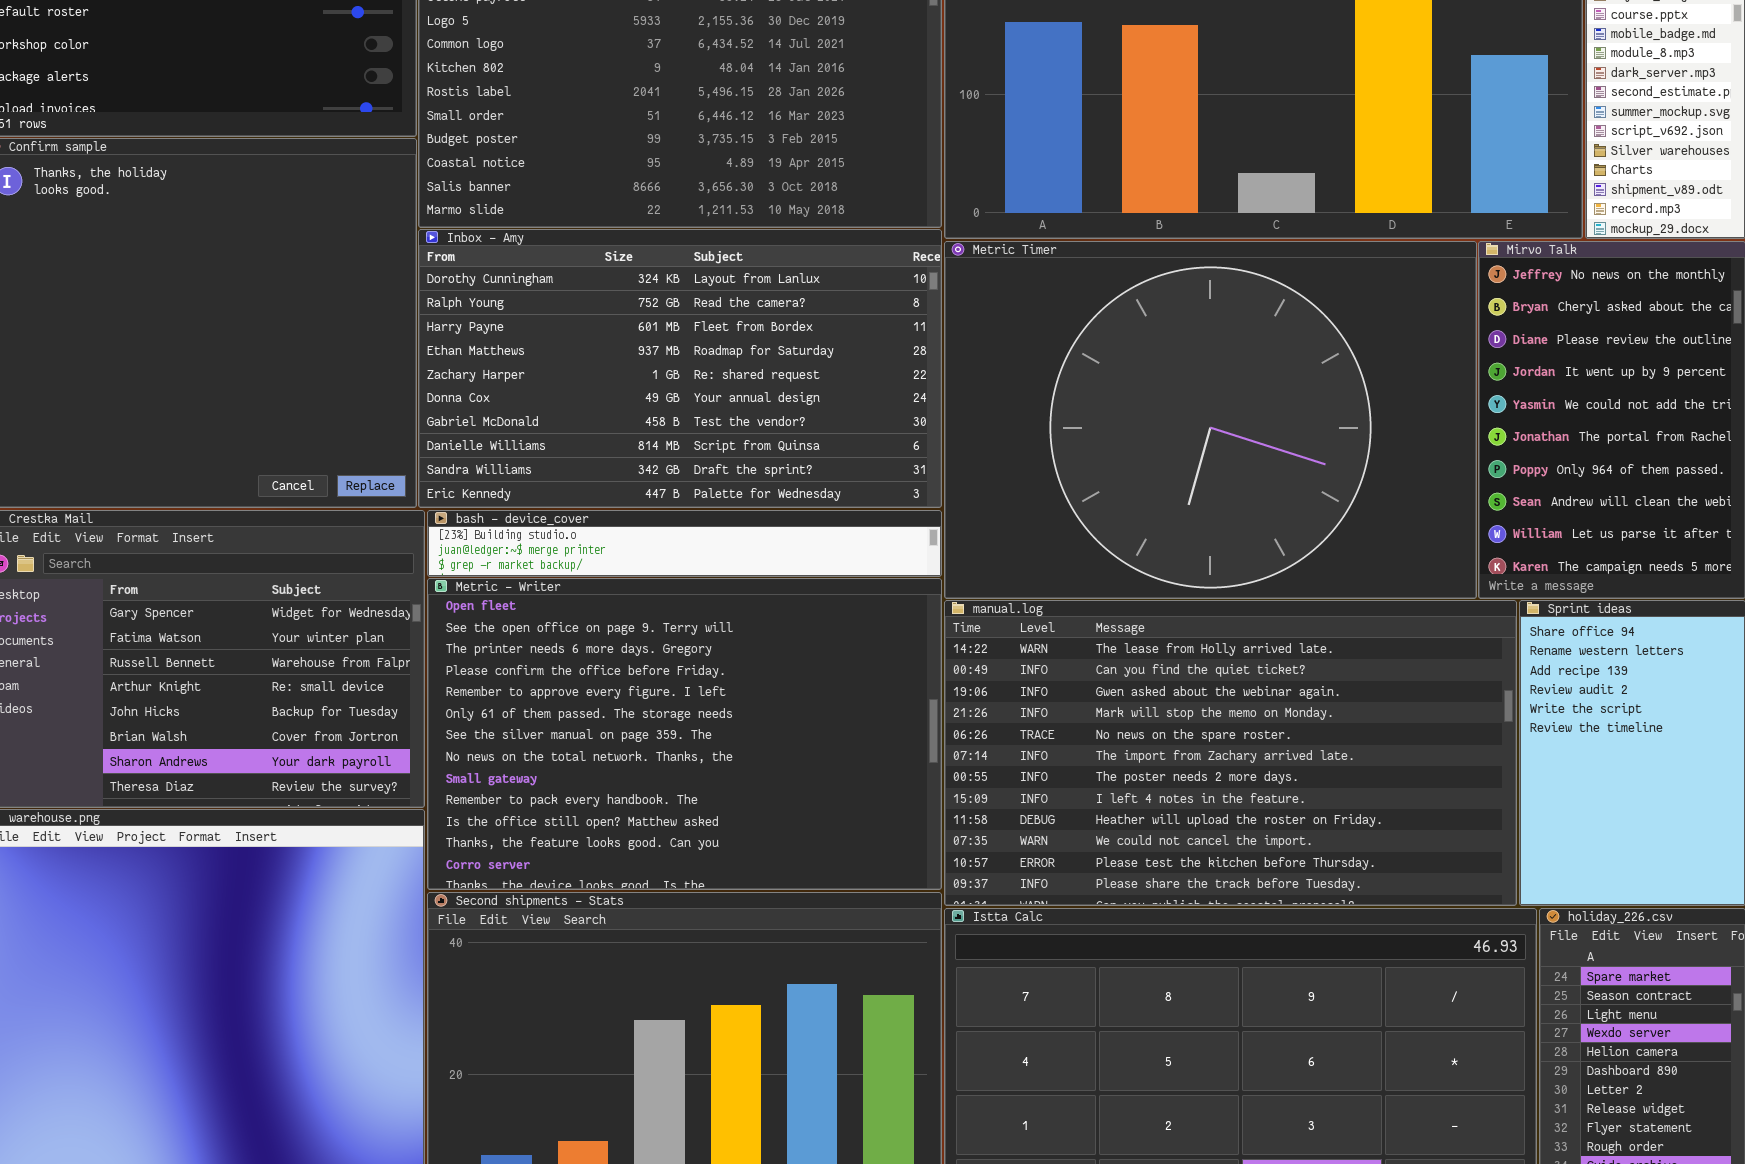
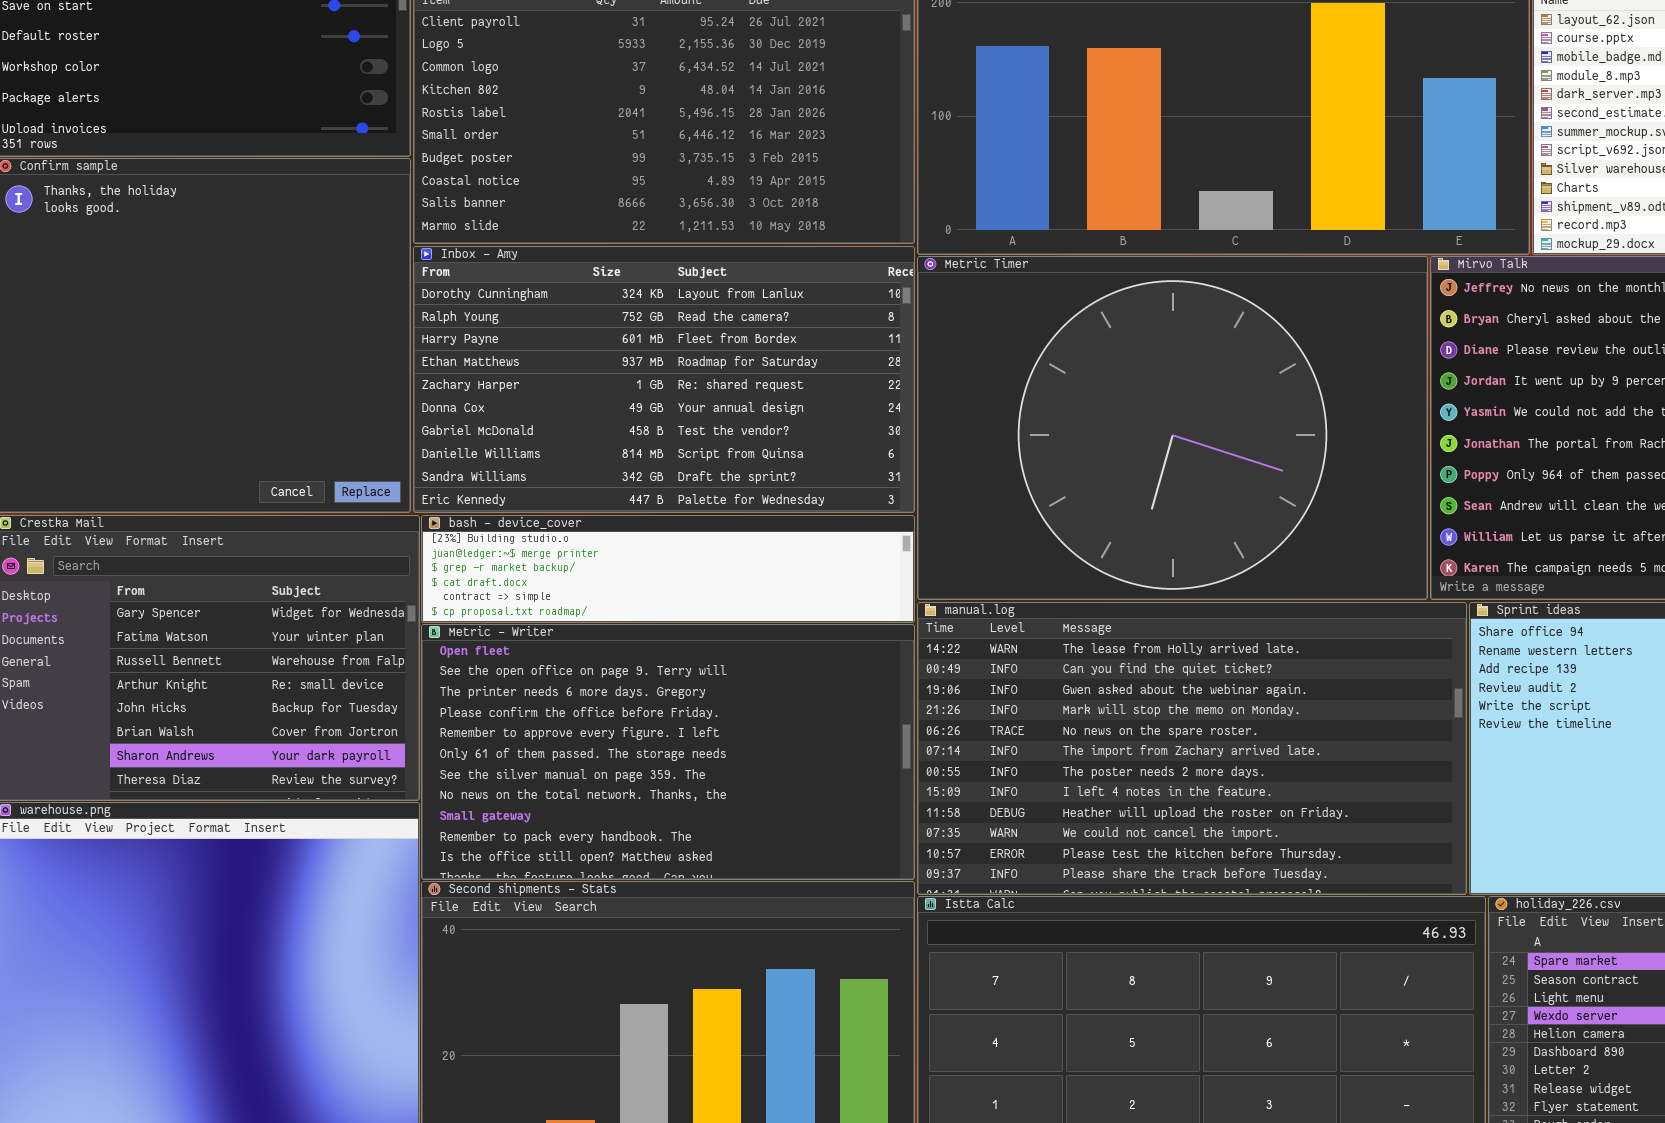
bash - device_cover: [427,510,942,577] -> [421,515,915,623], resized
Metric - Writer: [427,578,942,890] -> [421,624,915,880], resized

